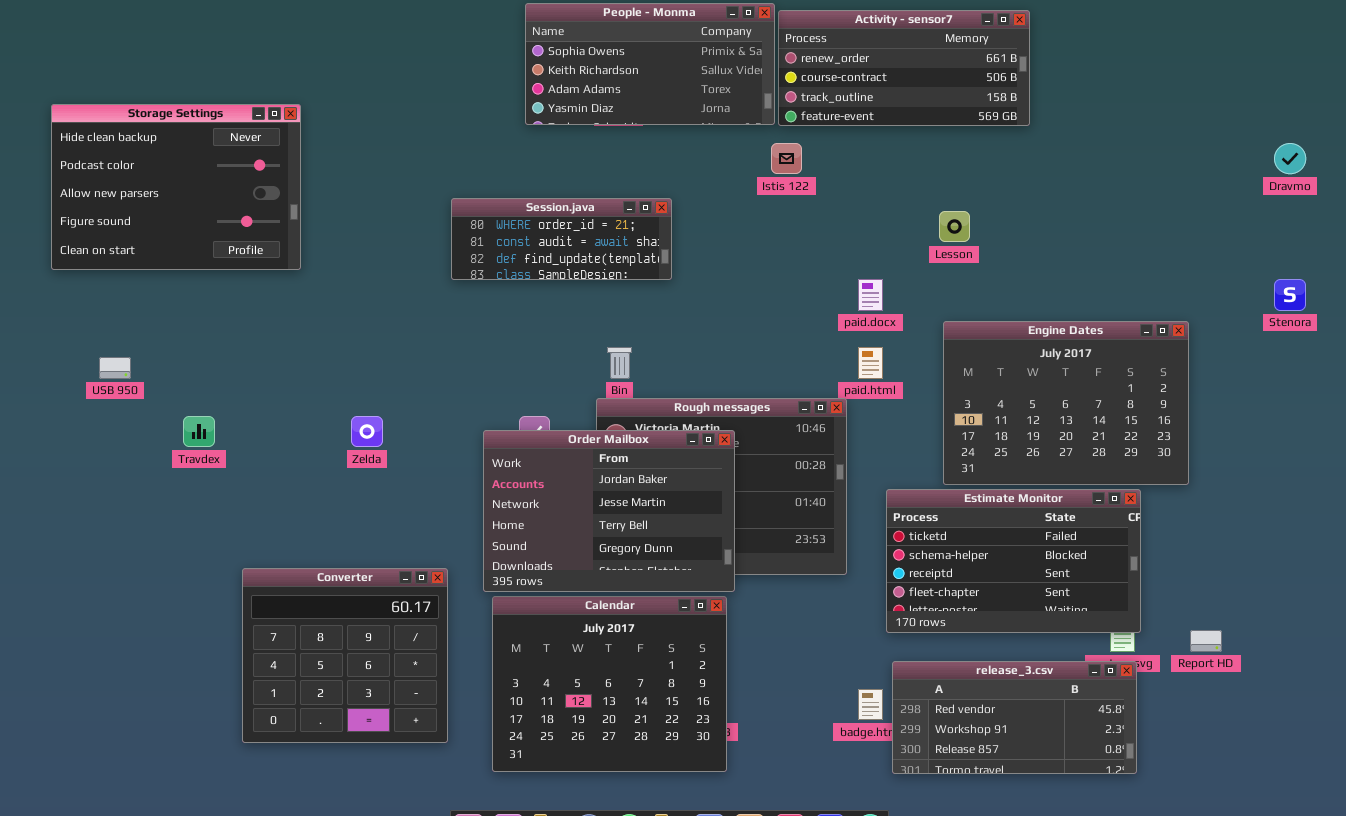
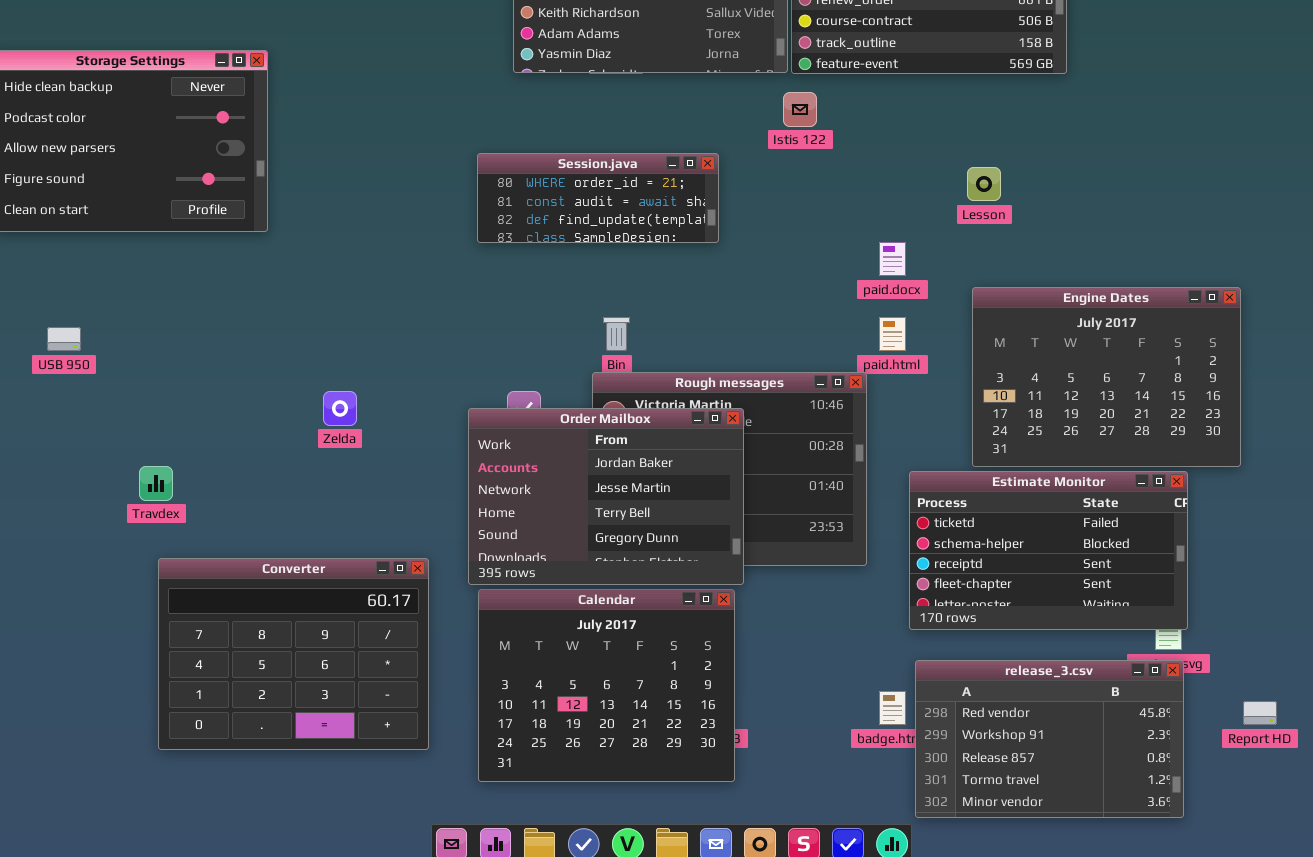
Session.java: [451,198,672,280] -> [477,153,719,243], moved
Travdex: [183,416,215,447] -> [139,466,173,501], moved
Converter: [242,568,448,743] -> [158,558,429,750], resized
Report HD: [1190,630,1222,652] -> [1243,701,1277,725], moved
release_3.csv: [892,661,1137,774] -> [915,660,1184,818], resized

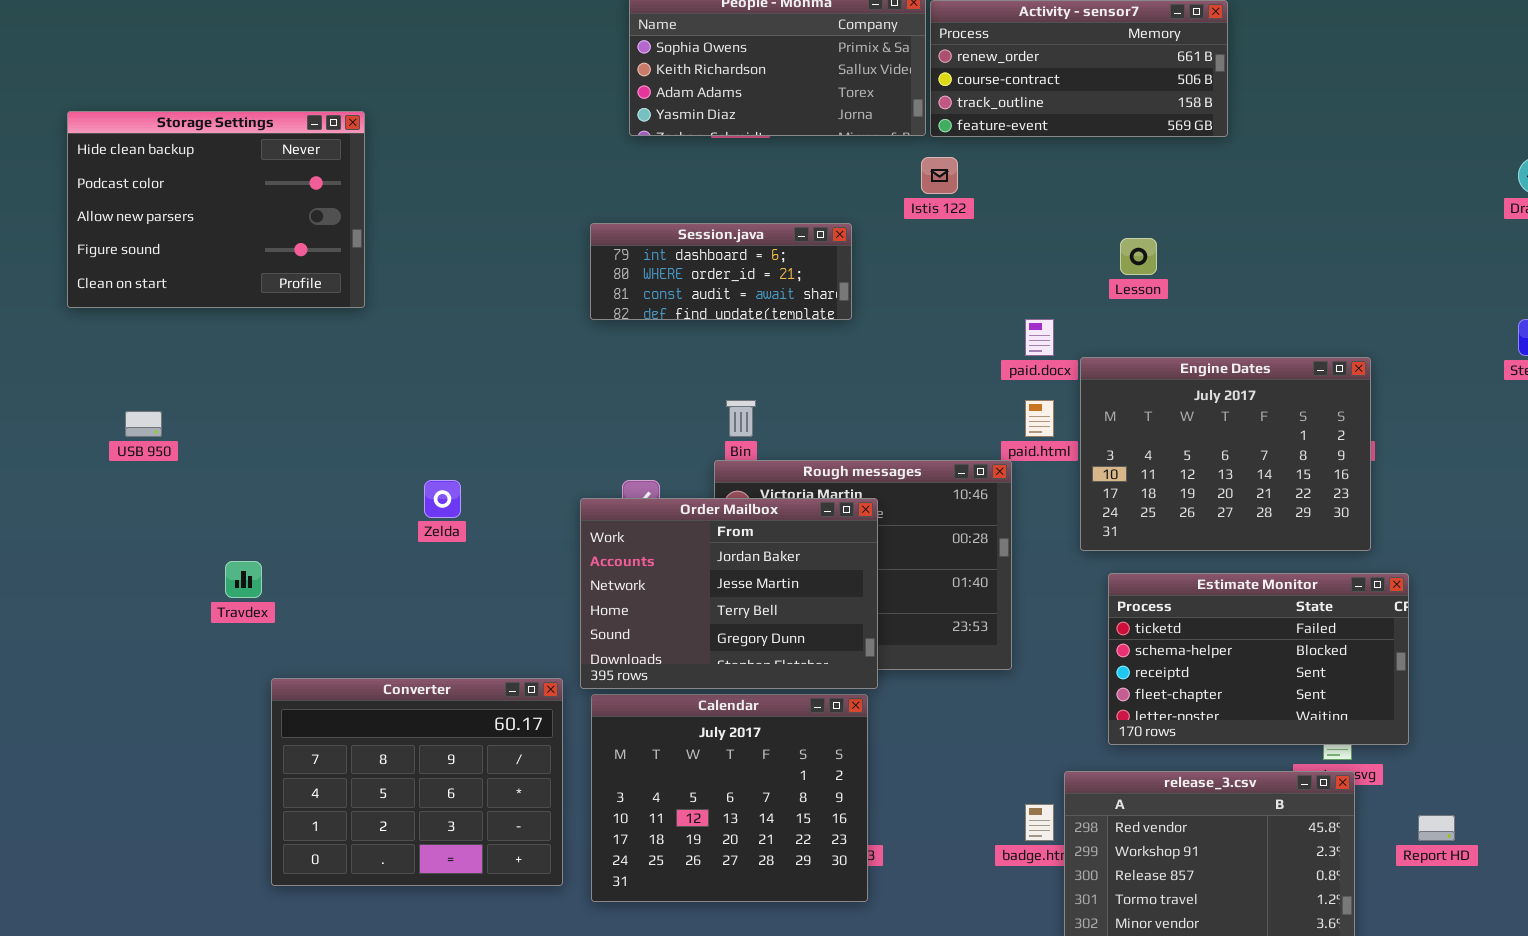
Session.java: [477,153,719,243] -> [590,223,852,320], scrolled up 1 row
Engine Dates: [972,287,1241,467] -> [1080,357,1371,551], moved
Estimate Monitor: [909,471,1188,630] -> [1108,573,1409,745], moved
Converter: [158,558,429,750] -> [271,678,563,886], moved

